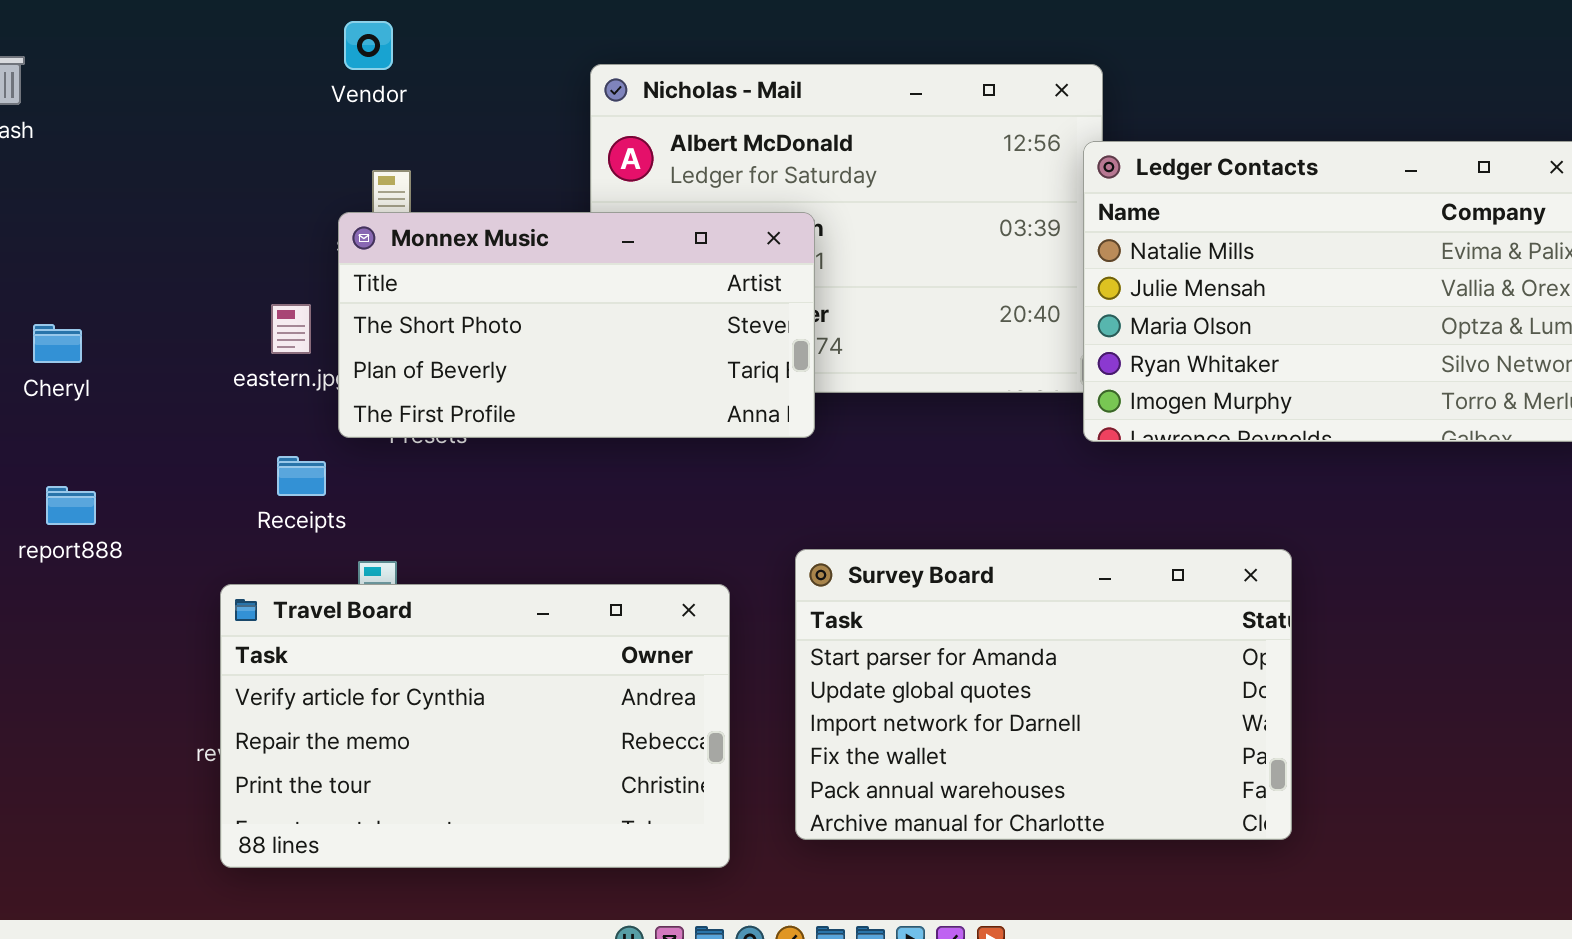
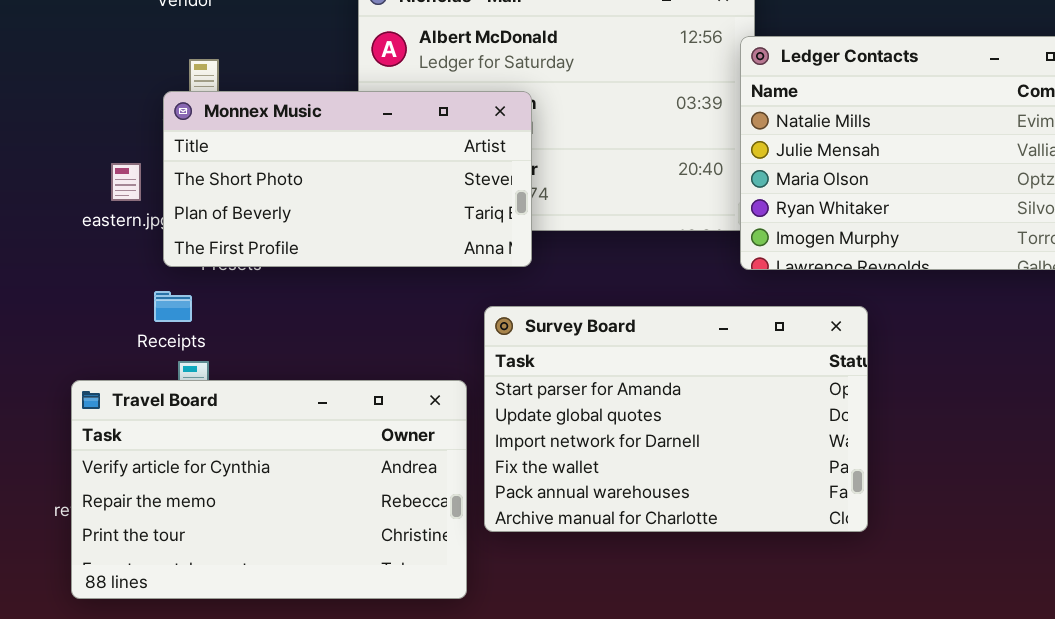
Receipts: [277,456,326,496] -> [154,291,192,322], moved
Survey Board: [795,549,1292,840] -> [484,306,868,532], moved

